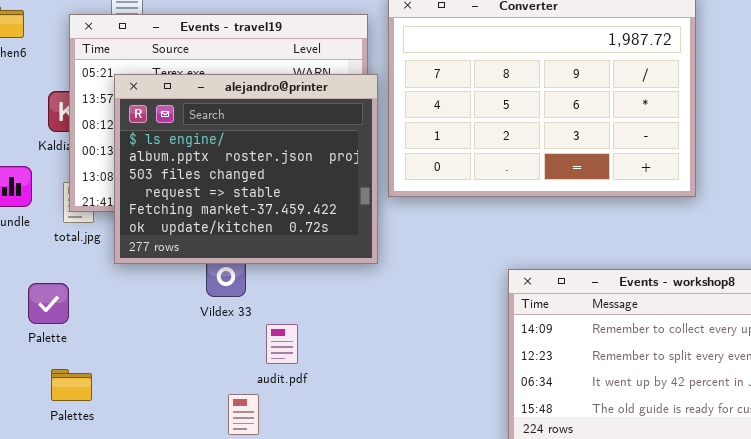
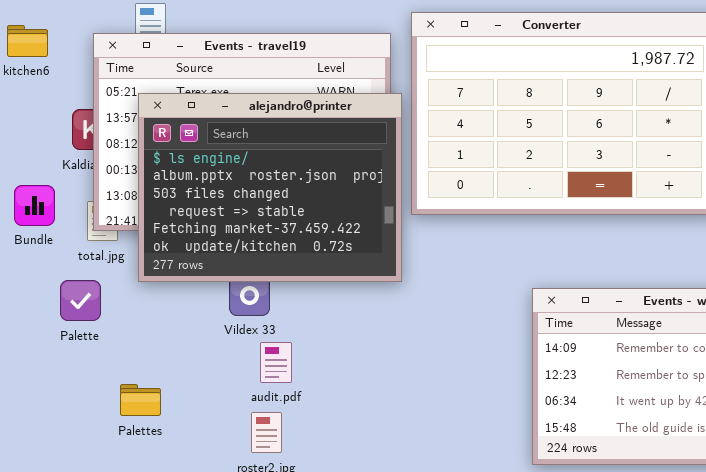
Palette: [28,283,69,324] -> [60,280,101,321], moved
audit.pdf: [266,324,298,364] -> [260,342,292,383], moved
Palettes: [51,369,92,401] -> [120,384,161,416], moved

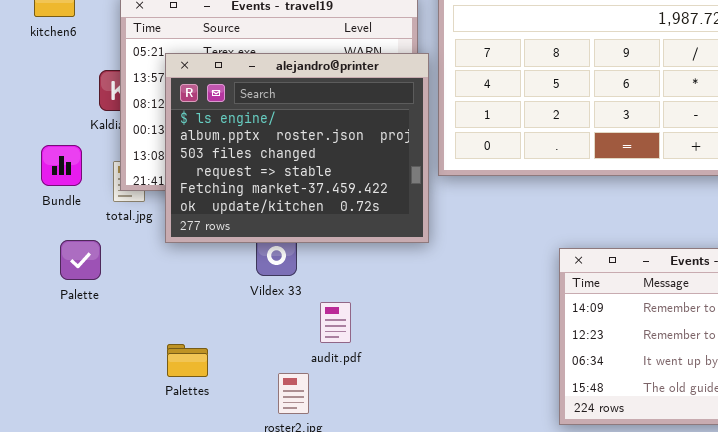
Palette: [60,280,101,321] -> [60,240,101,280], moved
audit.pdf: [260,342,292,383] -> [320,302,351,343], moved
Palettes: [120,384,161,416] -> [167,344,208,377], moved

